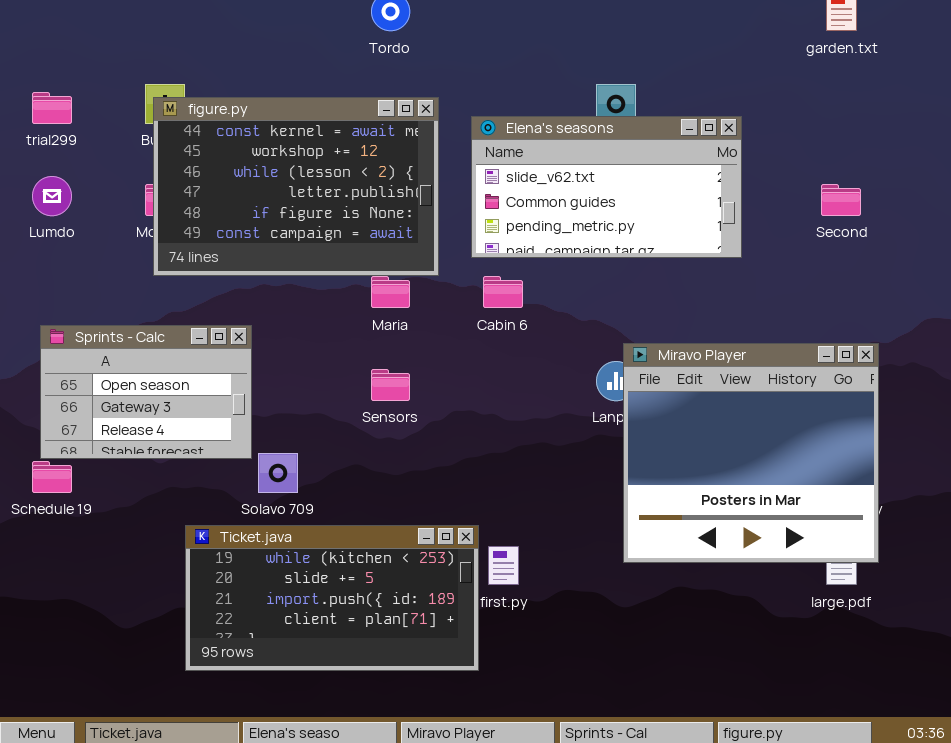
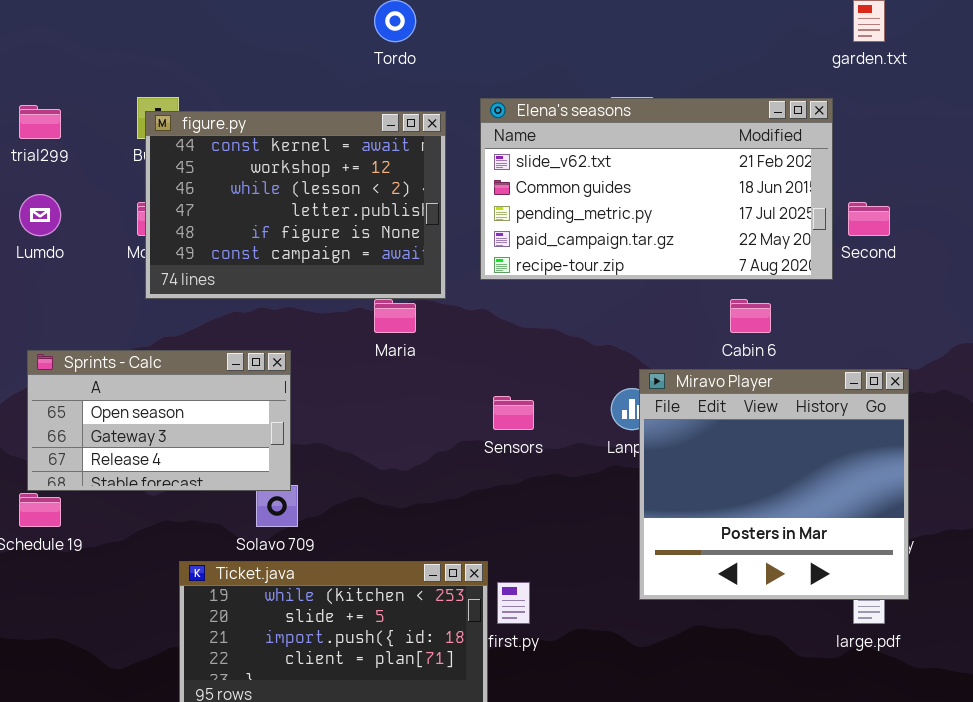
Elena's seasons: [471,116,742,258] -> [480,98,833,280], resized
Cabin 6: [483,276,523,308] -> [730,299,771,333], moved
Sprints - Calc: [40,325,252,459] -> [27,350,291,491], resized
Sensors: [371,369,410,401] -> [493,396,534,430], moved

